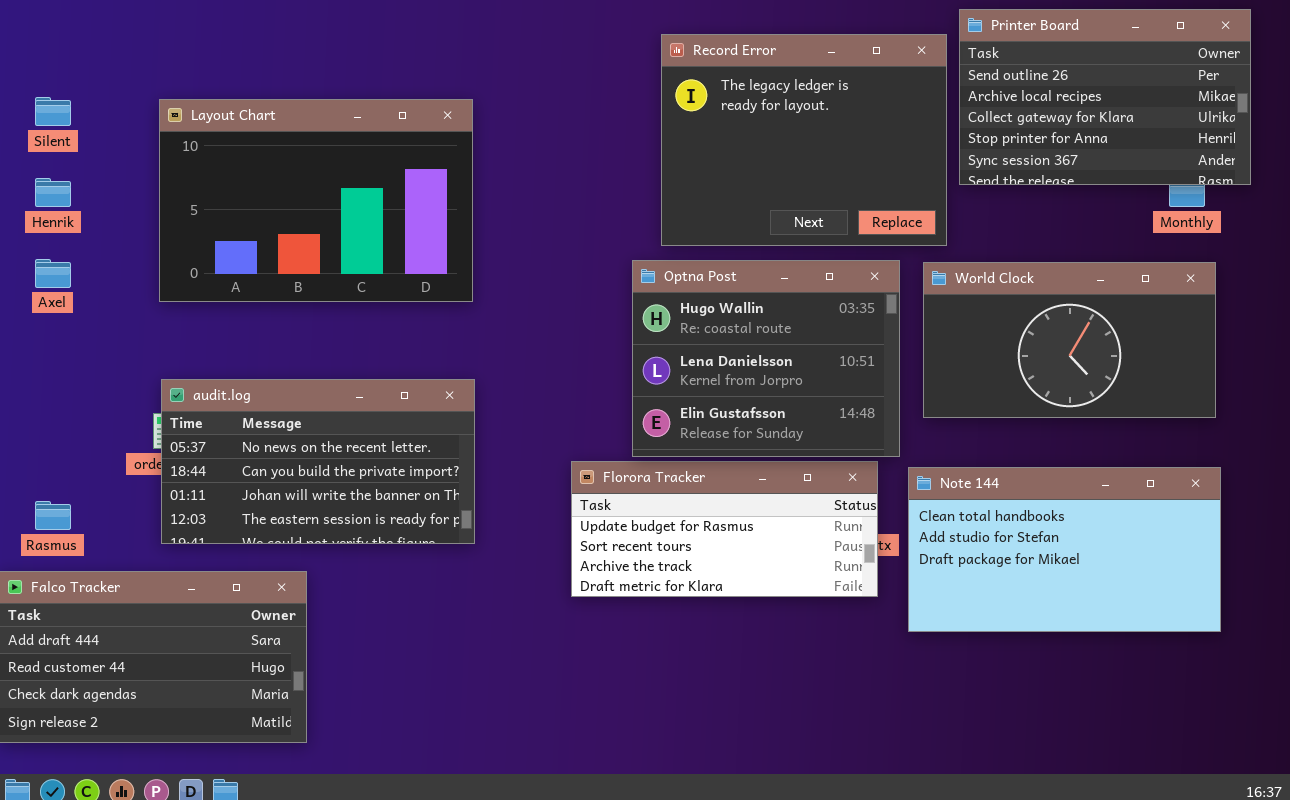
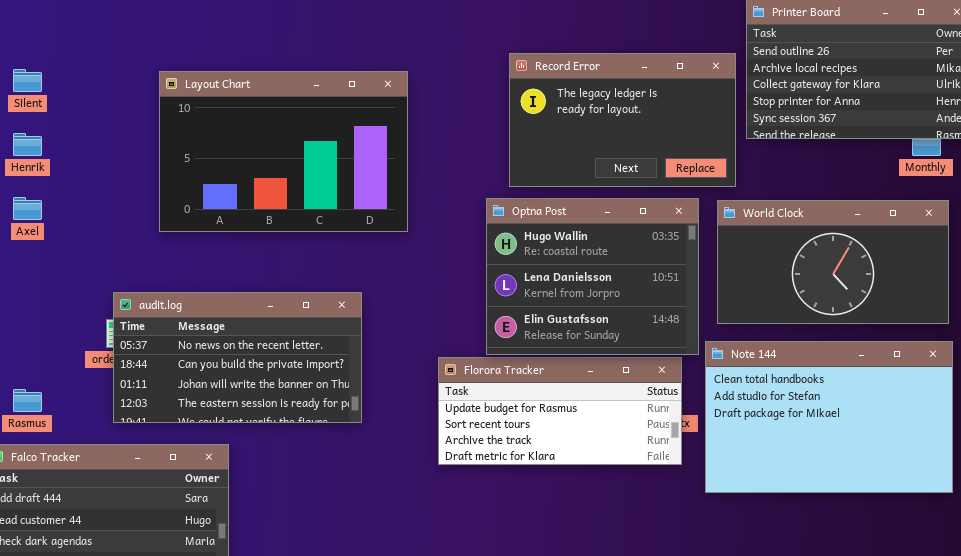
Record Error: [661,34,947,246] -> [509,53,736,187], resized
Layout Chart: [159,99,473,302] -> [159,71,408,232], moved
Note 144: [908,467,1221,632] -> [705,341,953,493], resized

